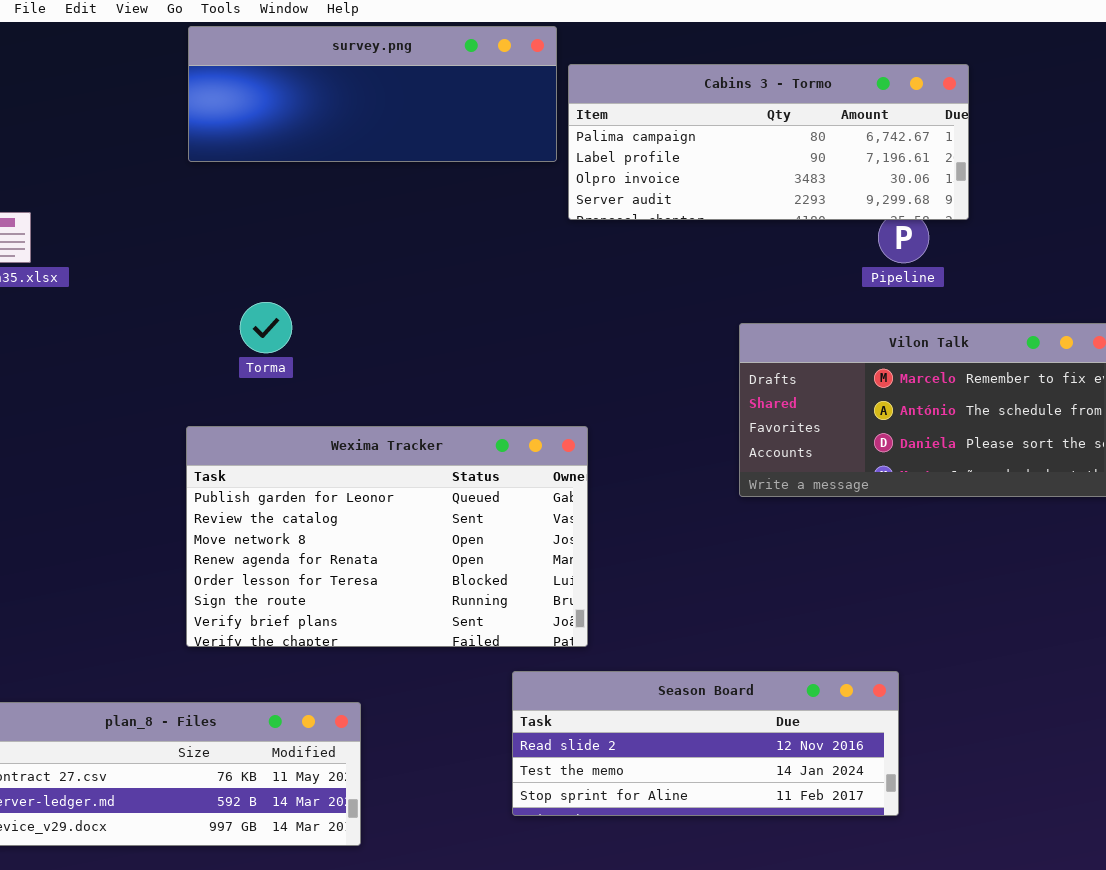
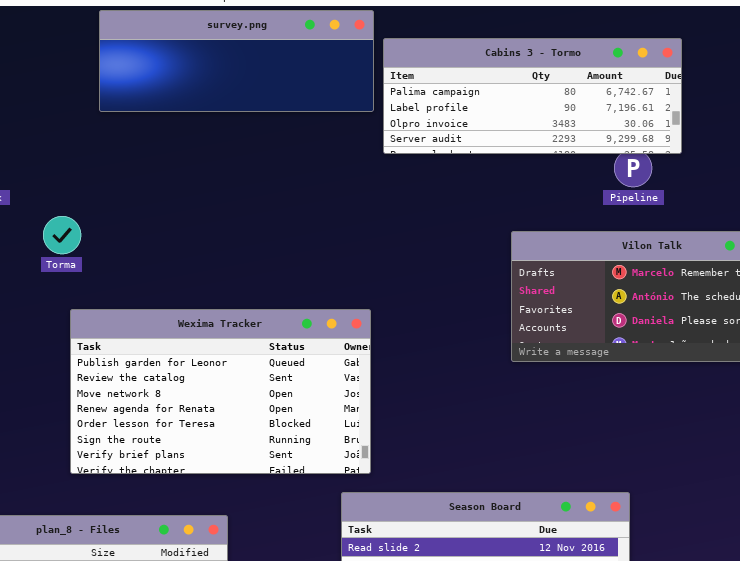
Torma: [240,302,292,353] -> [43,216,81,254], moved
Wexima Tracker: [186,426,588,647] -> [70,309,371,474], moved

